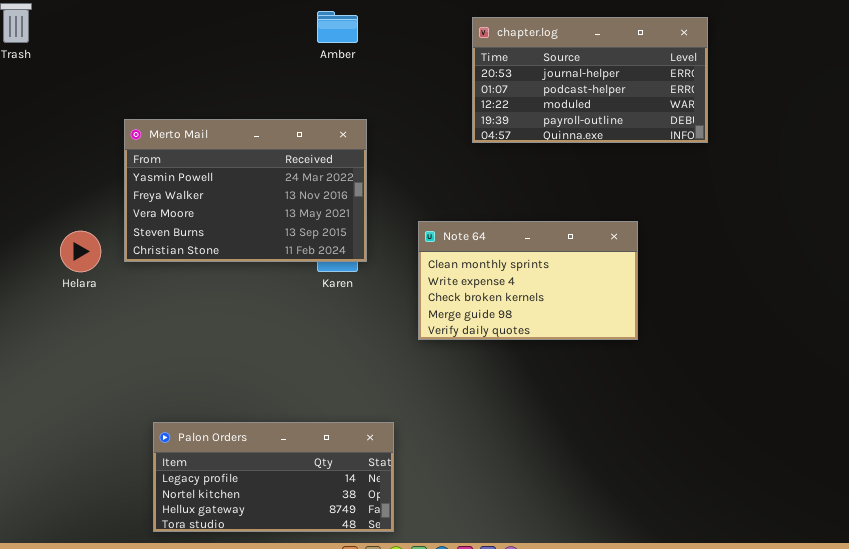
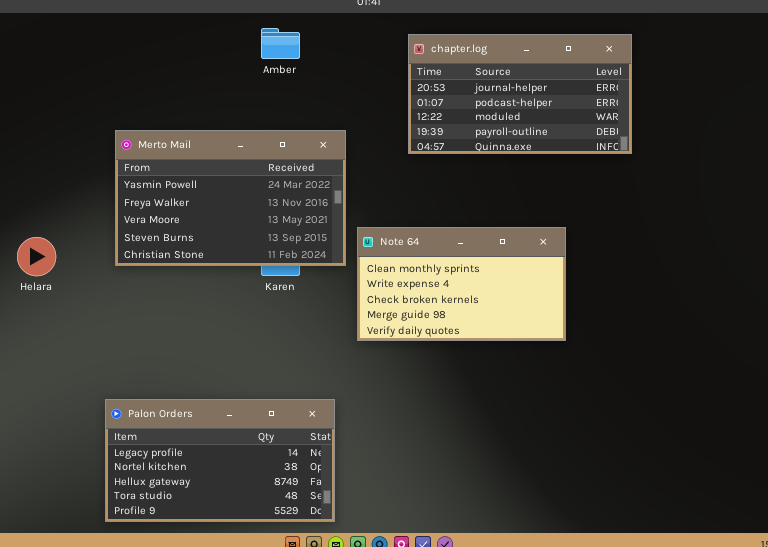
Merto Mail: [124,119,367,262] -> [115,130,346,266], moved
Palon Orders: [153,422,394,532] -> [105,399,335,522], resized

